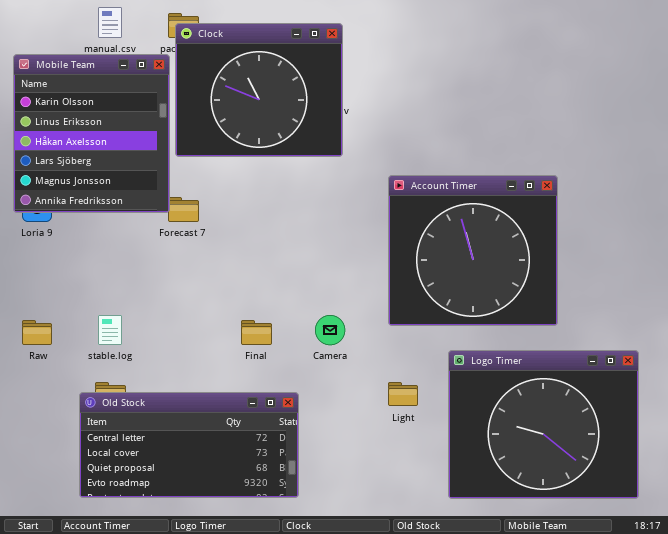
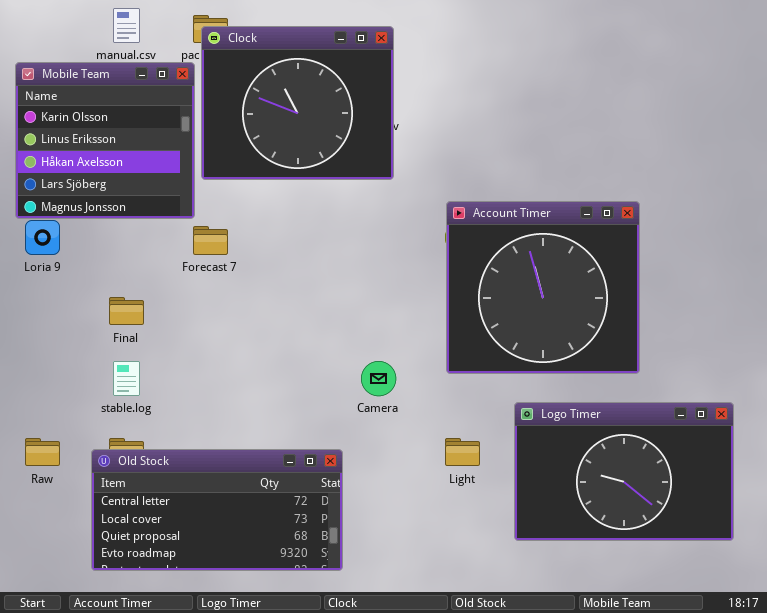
Mobile Team: [13,54,170,213] -> [15,62,195,219], resized
Raw: [22,320,52,345] -> [25,438,60,466], moved
Final: [241,320,272,345] -> [109,297,144,325], moved
Logo Timer: [448,350,639,499] -> [514,402,734,541], resized

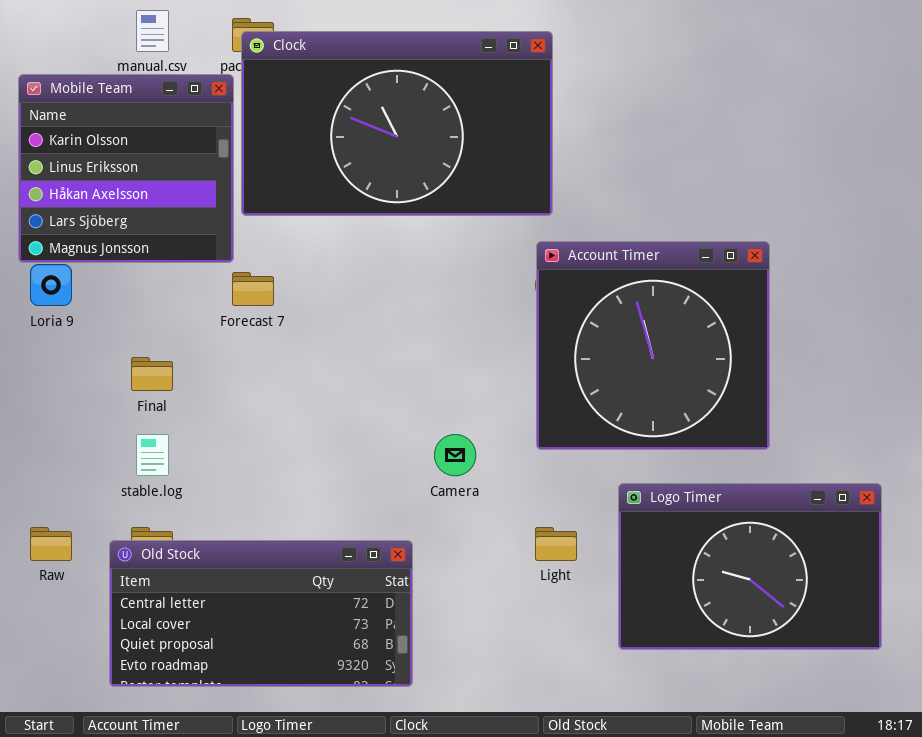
Clock: [201,26,394,180] -> [241,31,553,216], resized

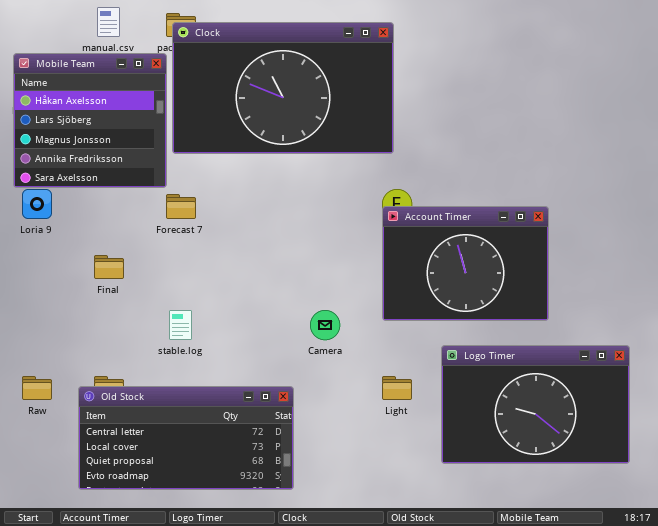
Mobile Team: [18,74,234,263] -> [13,53,167,188], scrolled down 2 rows
Account Timer: [536,241,770,450] -> [382,206,549,321], resized
stable.log: [136,434,169,476] -> [169,310,192,340], moved

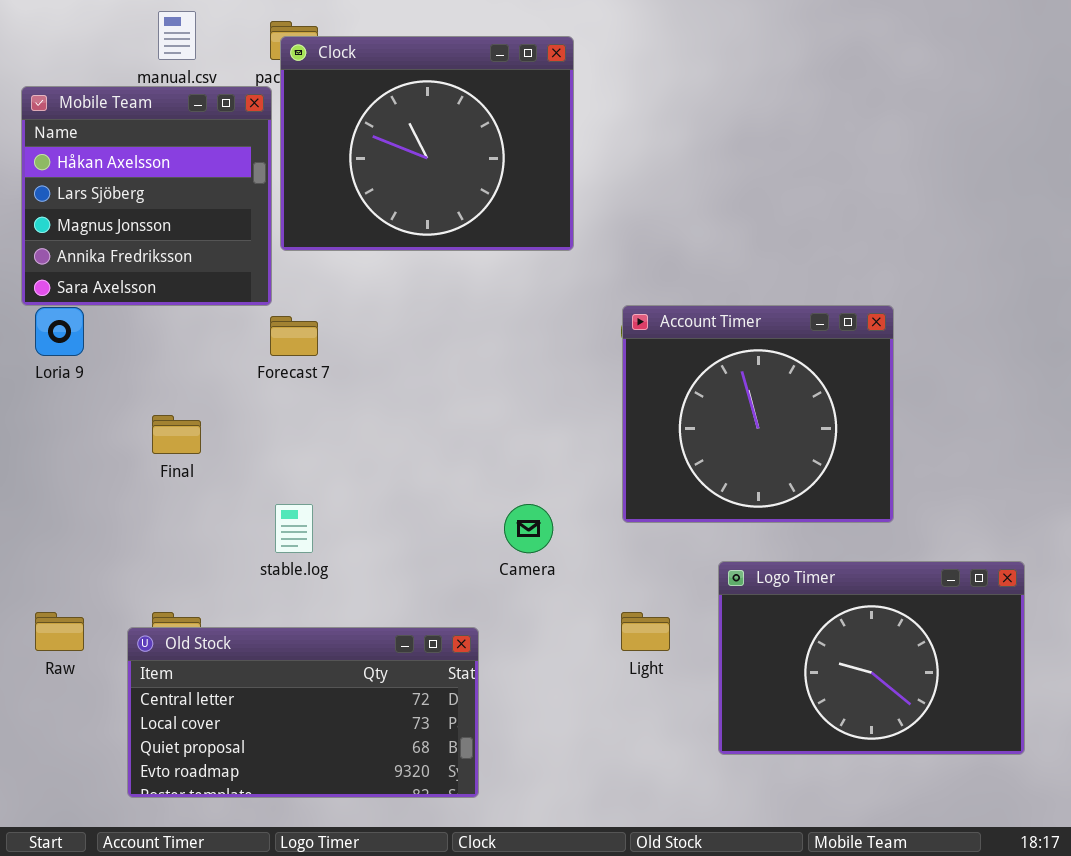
Clock: [172,22,394,154] -> [280,36,574,251], resized
Account Timer: [382,206,549,321] -> [622,305,894,523], resized

